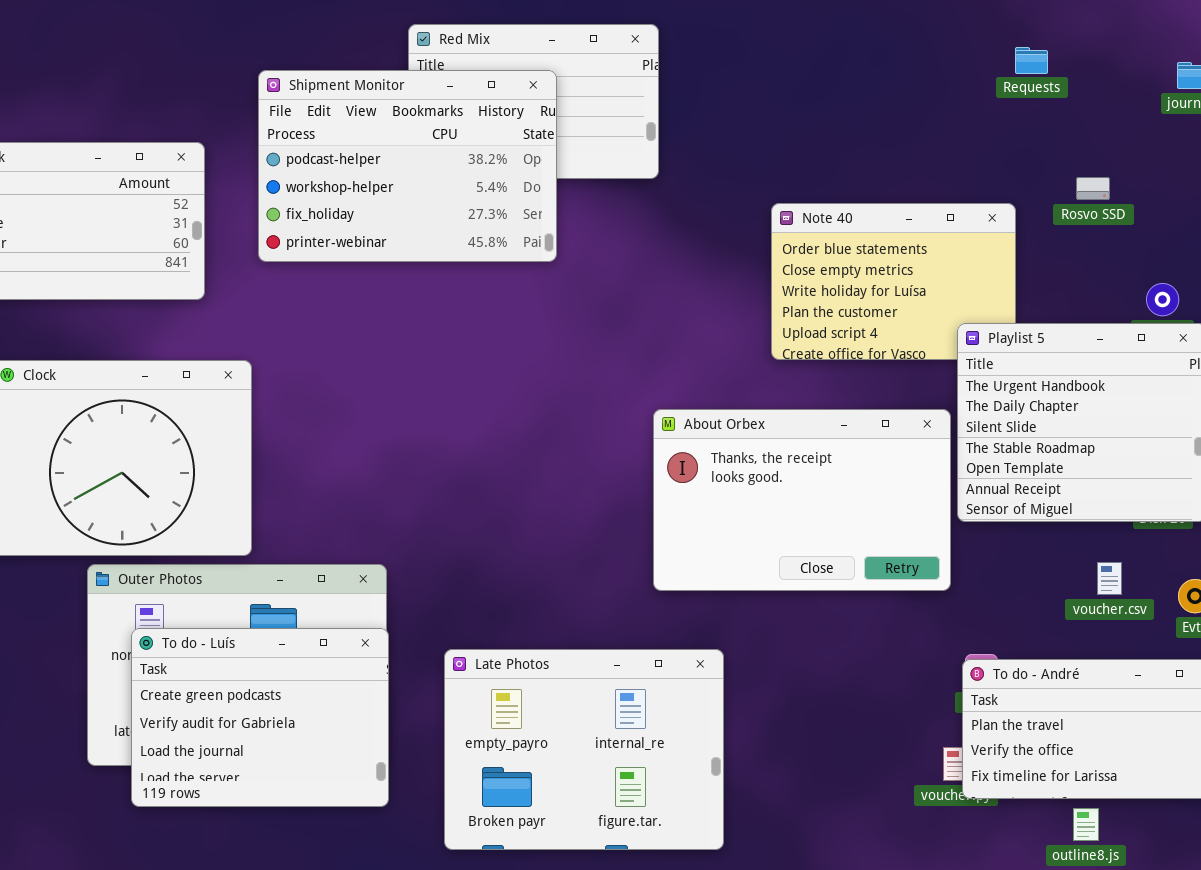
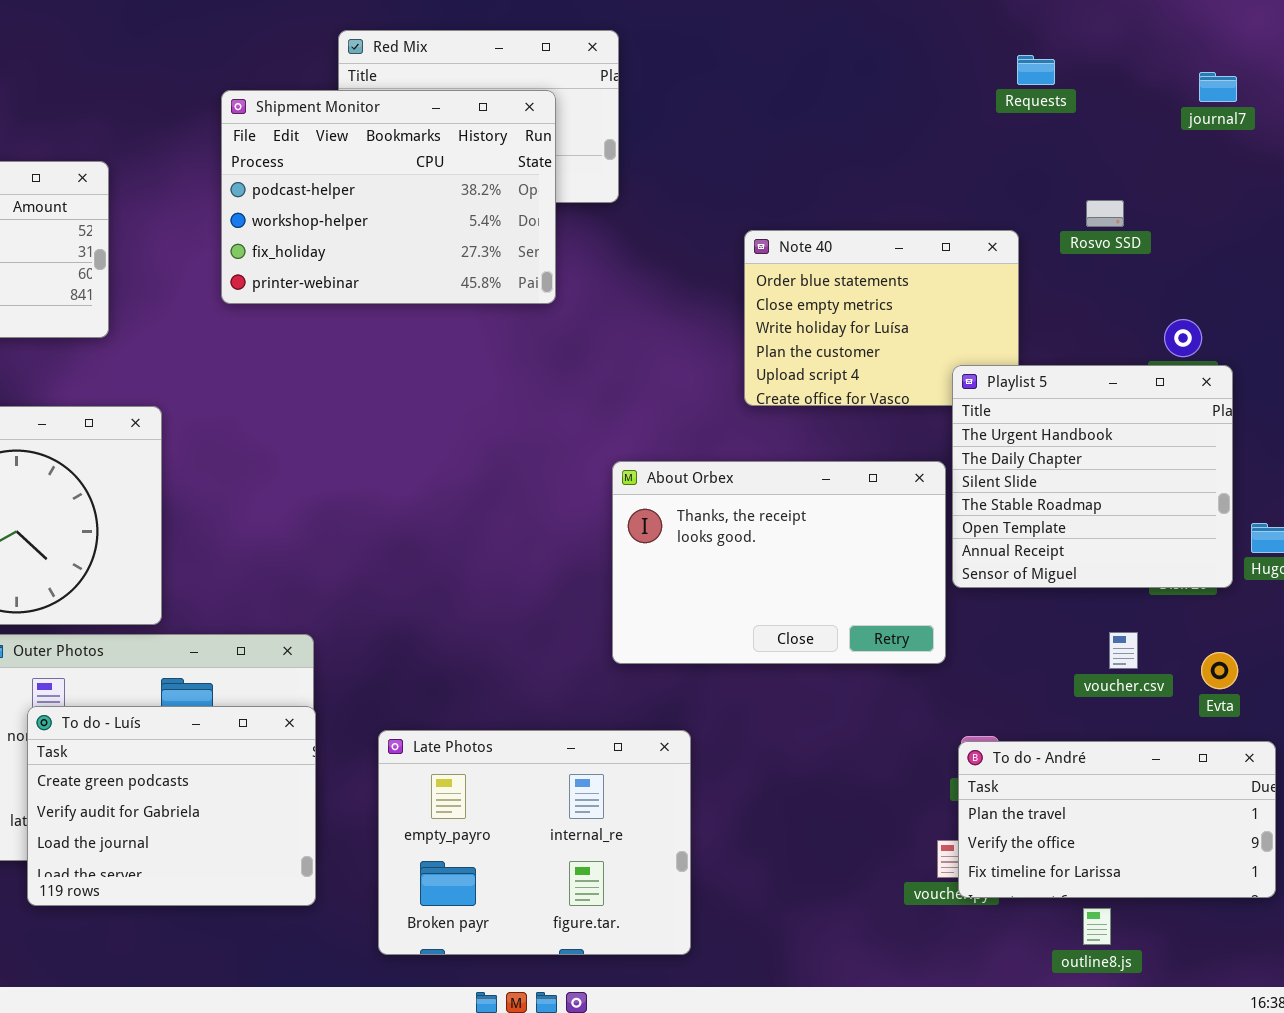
Shipment Monitor: [258,70,557,262] -> [221,90,556,304], moved

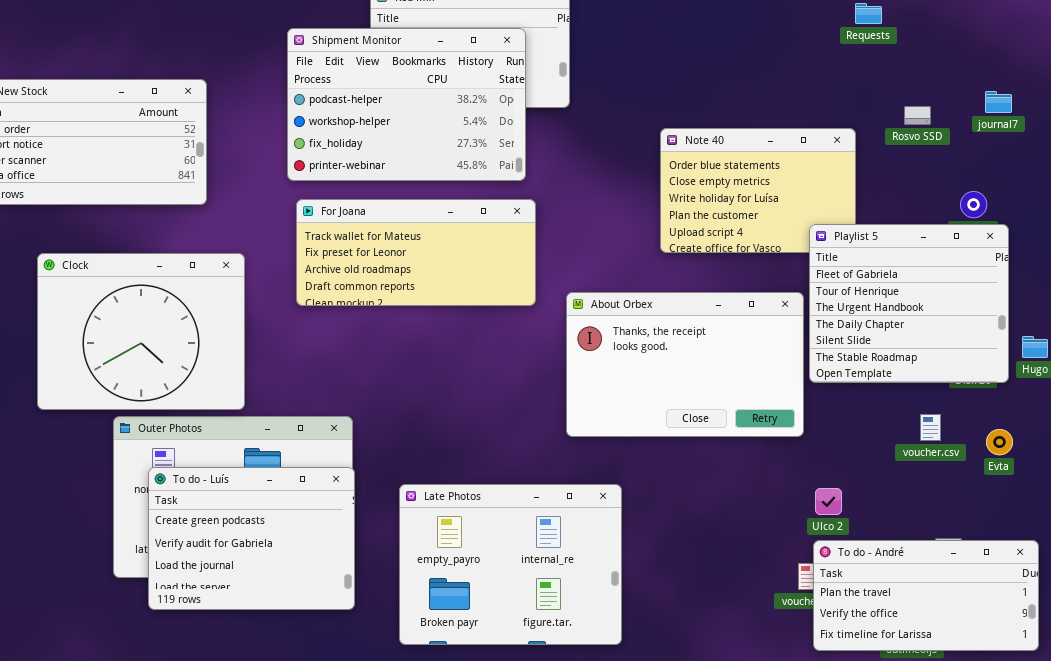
journal7: [1199,72,1237,102] -> [985,91,1012,113], moved
For Joana: none -> [296,199,536,306], opened
Playlist 5: [952,365,1233,588] -> [809,224,1009,383], scrolled up 2 rows
To do - André: [958,741,1276,898] -> [813,540,1039,651], moved

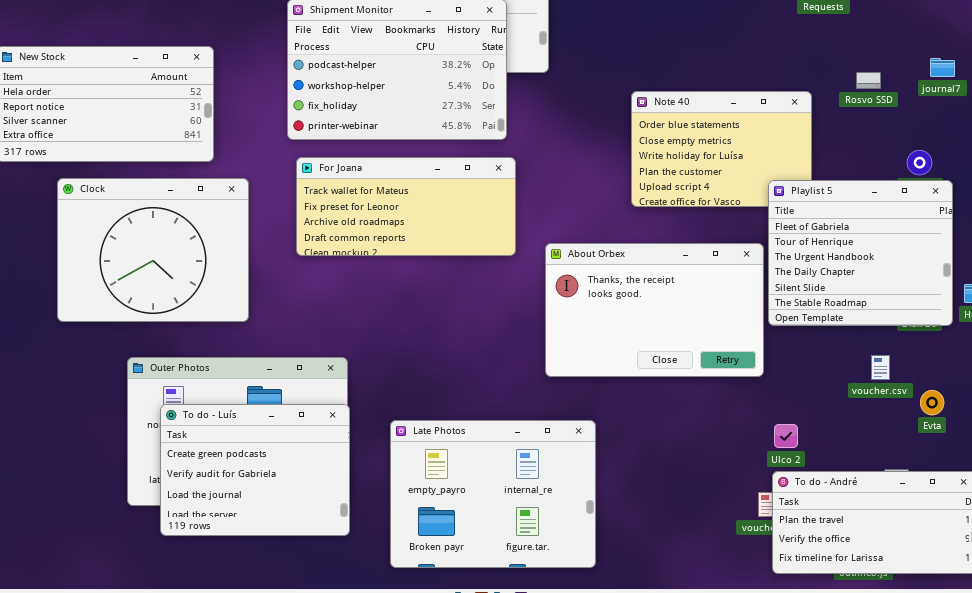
Clock: [37,253,245,410] -> [57,178,249,322], moved
Evta: [986,429,1013,455] -> [920,390,944,415], moved

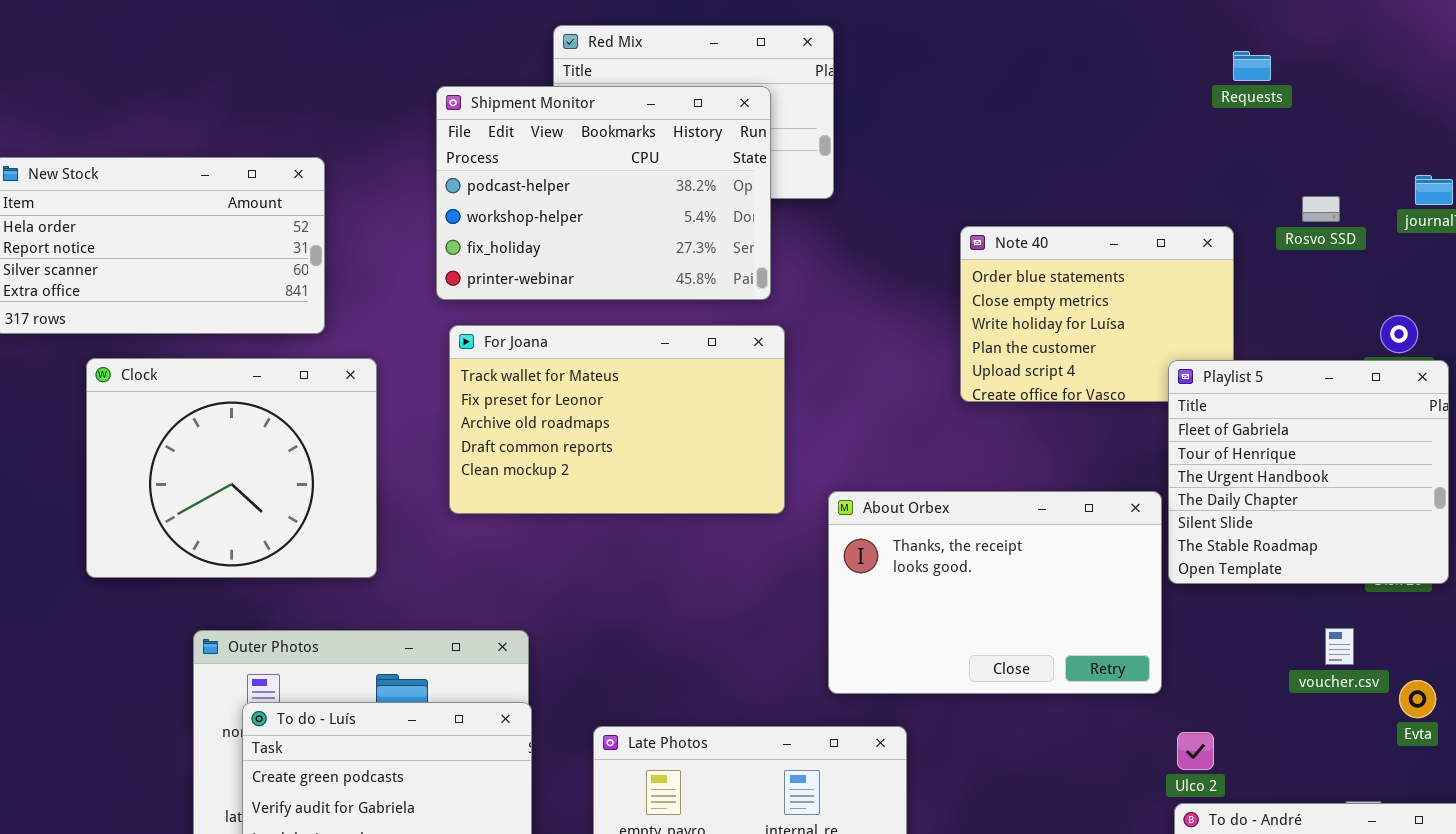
For Joana: [296,157,516,256] -> [449,325,785,514], resized
About Orbex: [545,243,764,377] -> [828,491,1162,694], moved

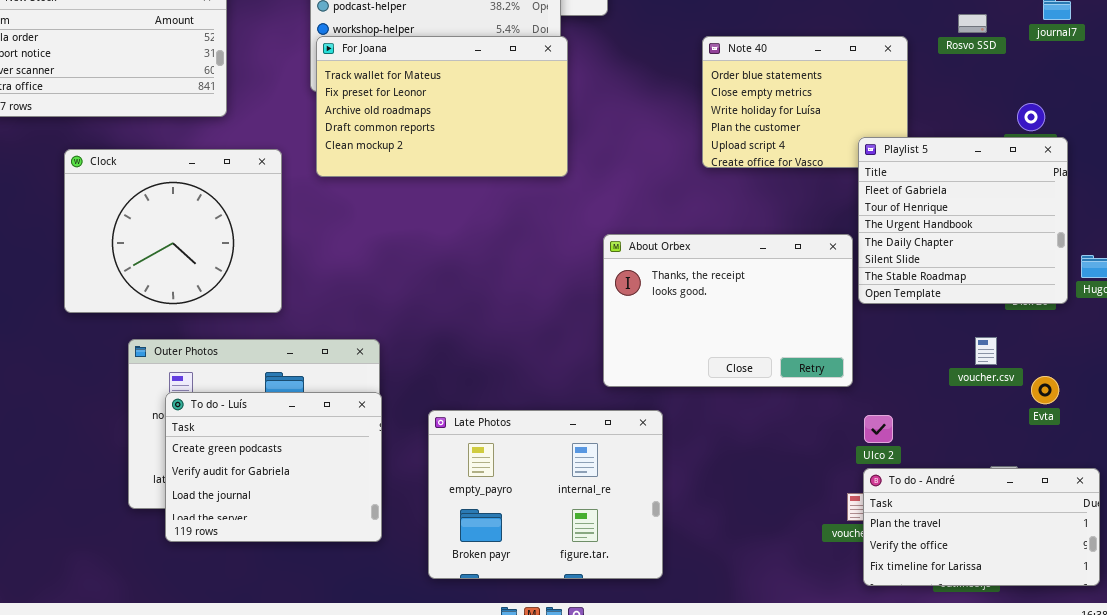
For Joana: [449,325,785,514] -> [316,36,568,177], moved
Clock: [86,358,377,578] -> [64,149,282,313], moved

